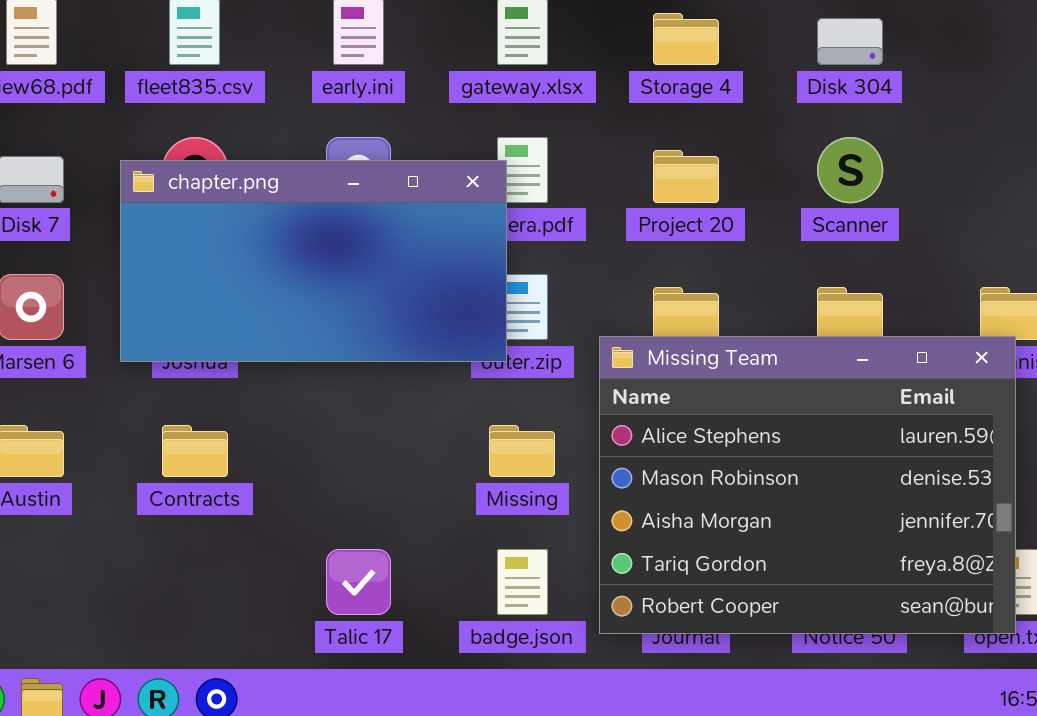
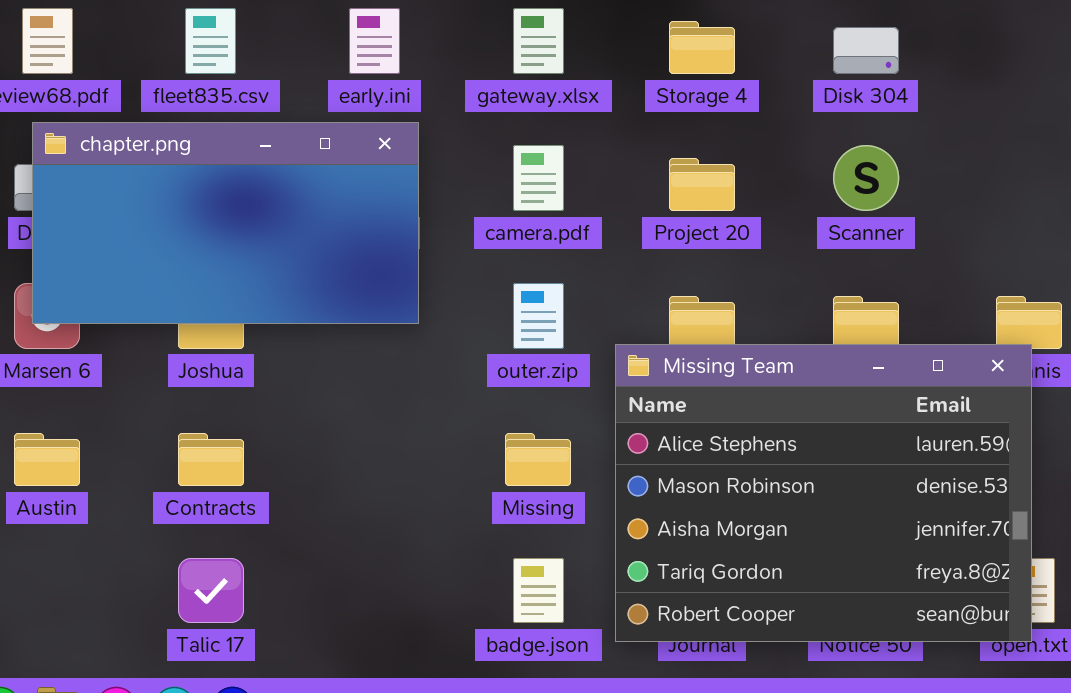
chapter.png: [120,160,507,362] -> [32,122,419,324], moved
Talic 17: [326,549,391,615] -> [178,558,244,623], moved

